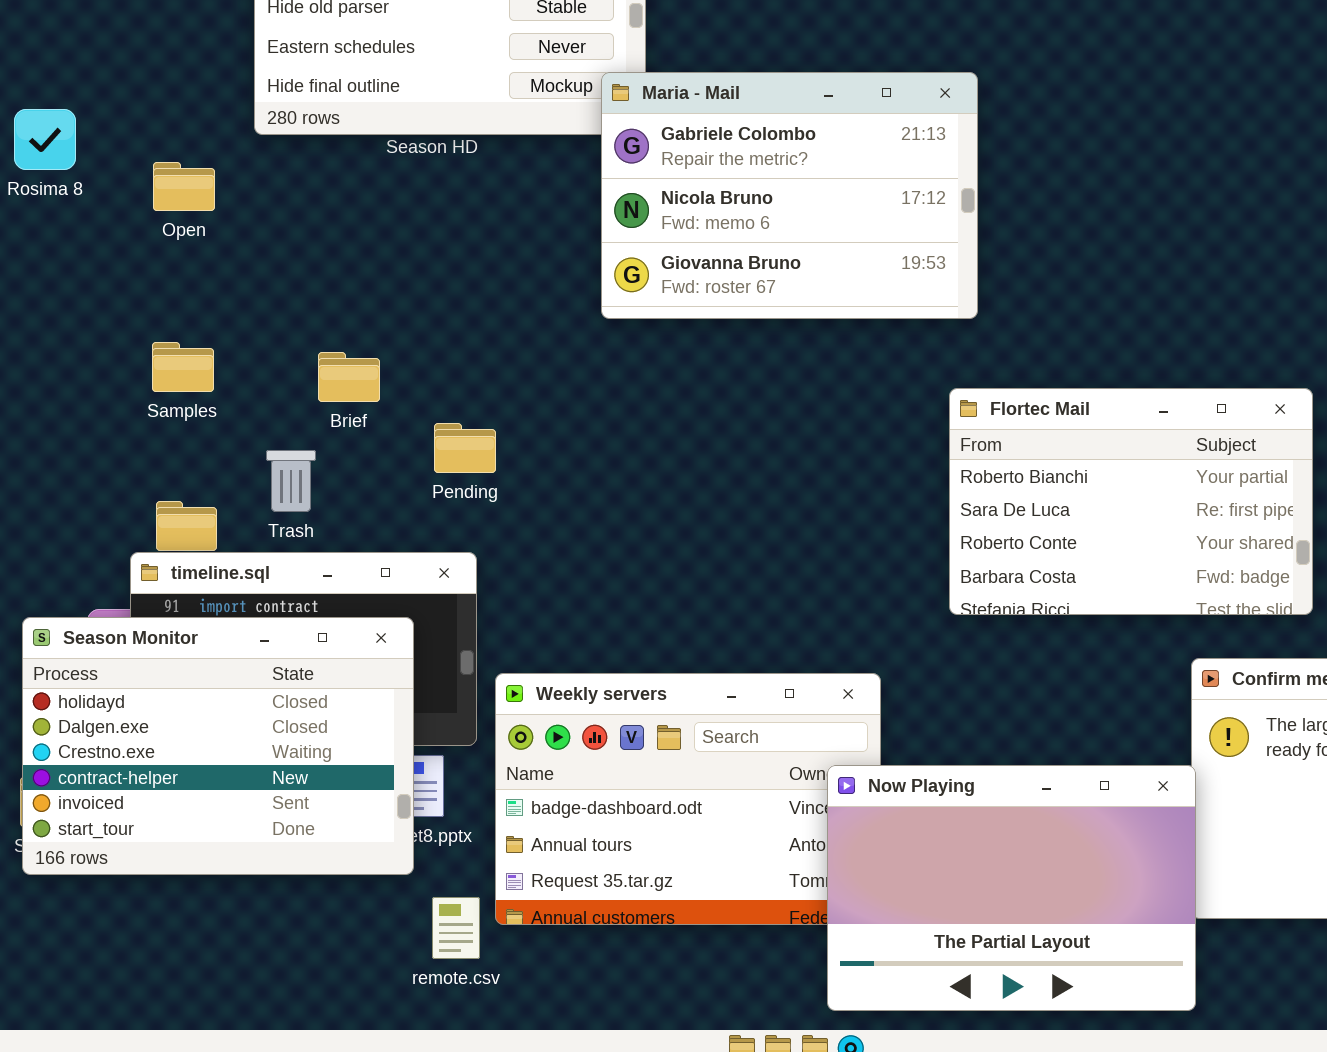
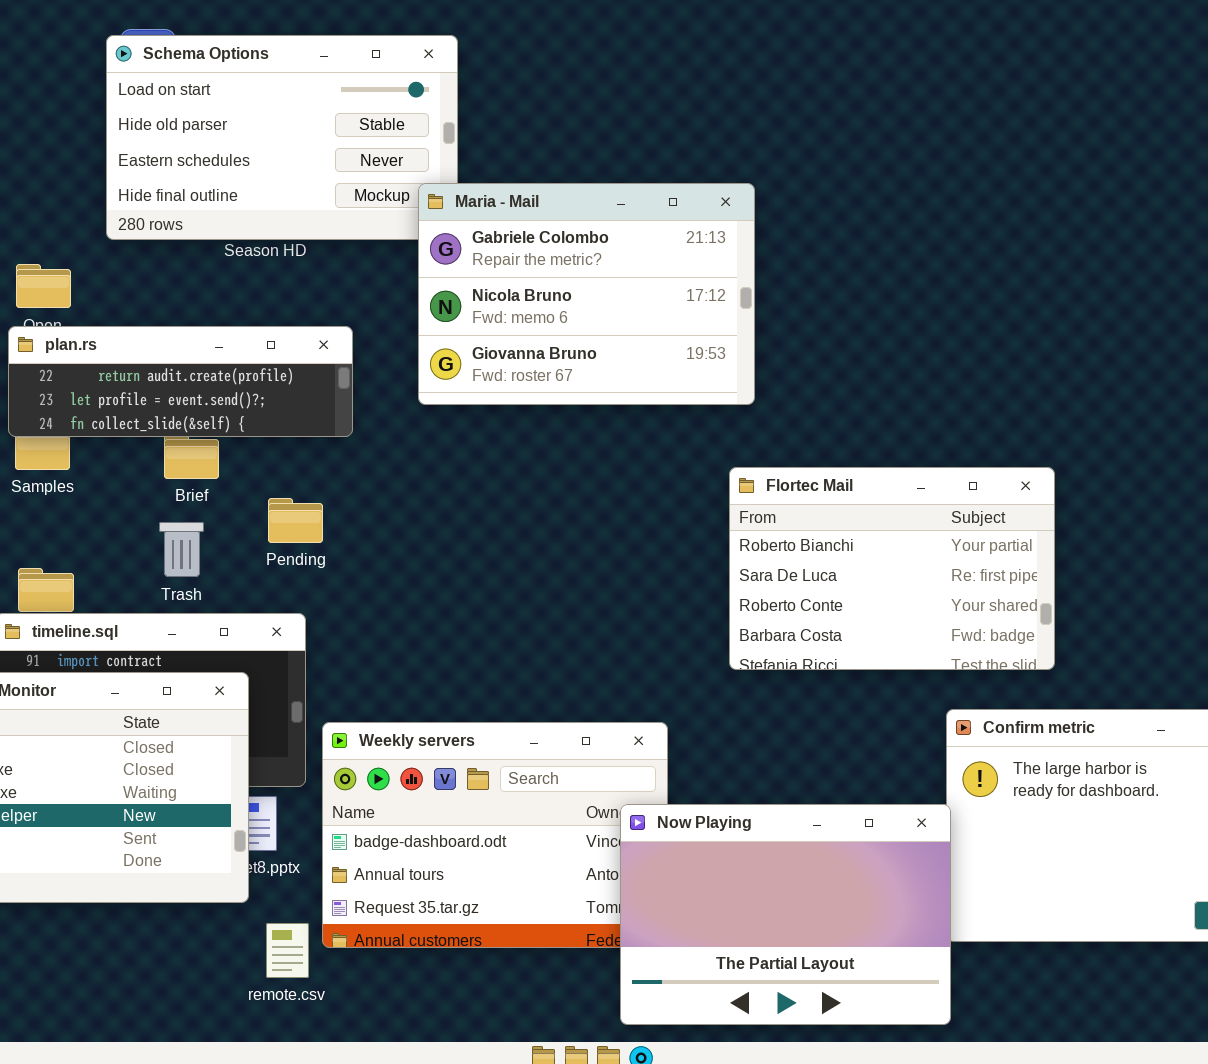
plan.rs: none -> [8,326,353,437], opened
Trash: [266,450,316,512] -> [159,522,204,577], moved

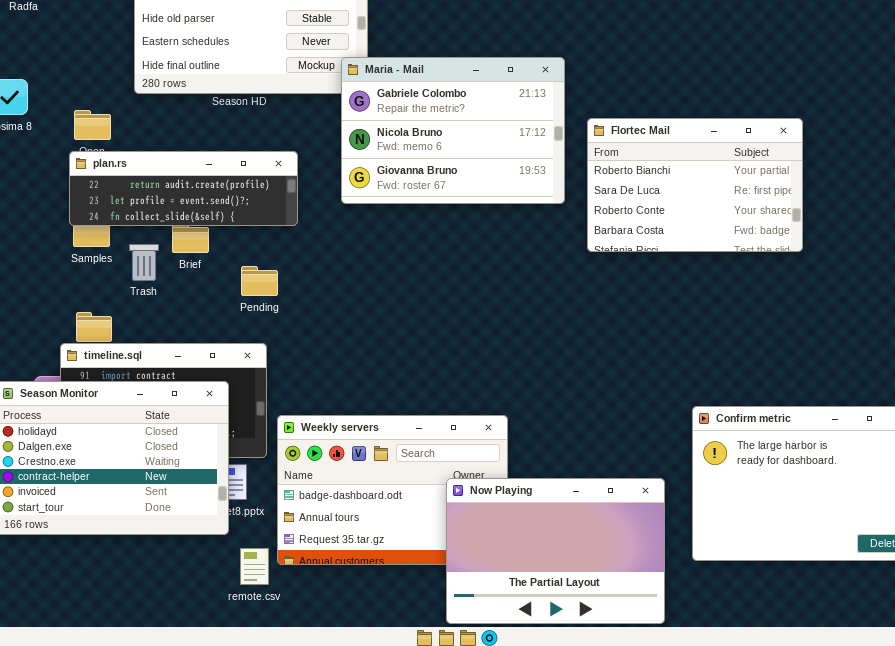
Flortec Mail: [729,467,1055,670] -> [587,118,803,252], moved
Trash: [159,522,204,577] -> [129,244,159,281], moved
Now Playing: [620,804,951,1025] -> [446,478,665,624], moved

